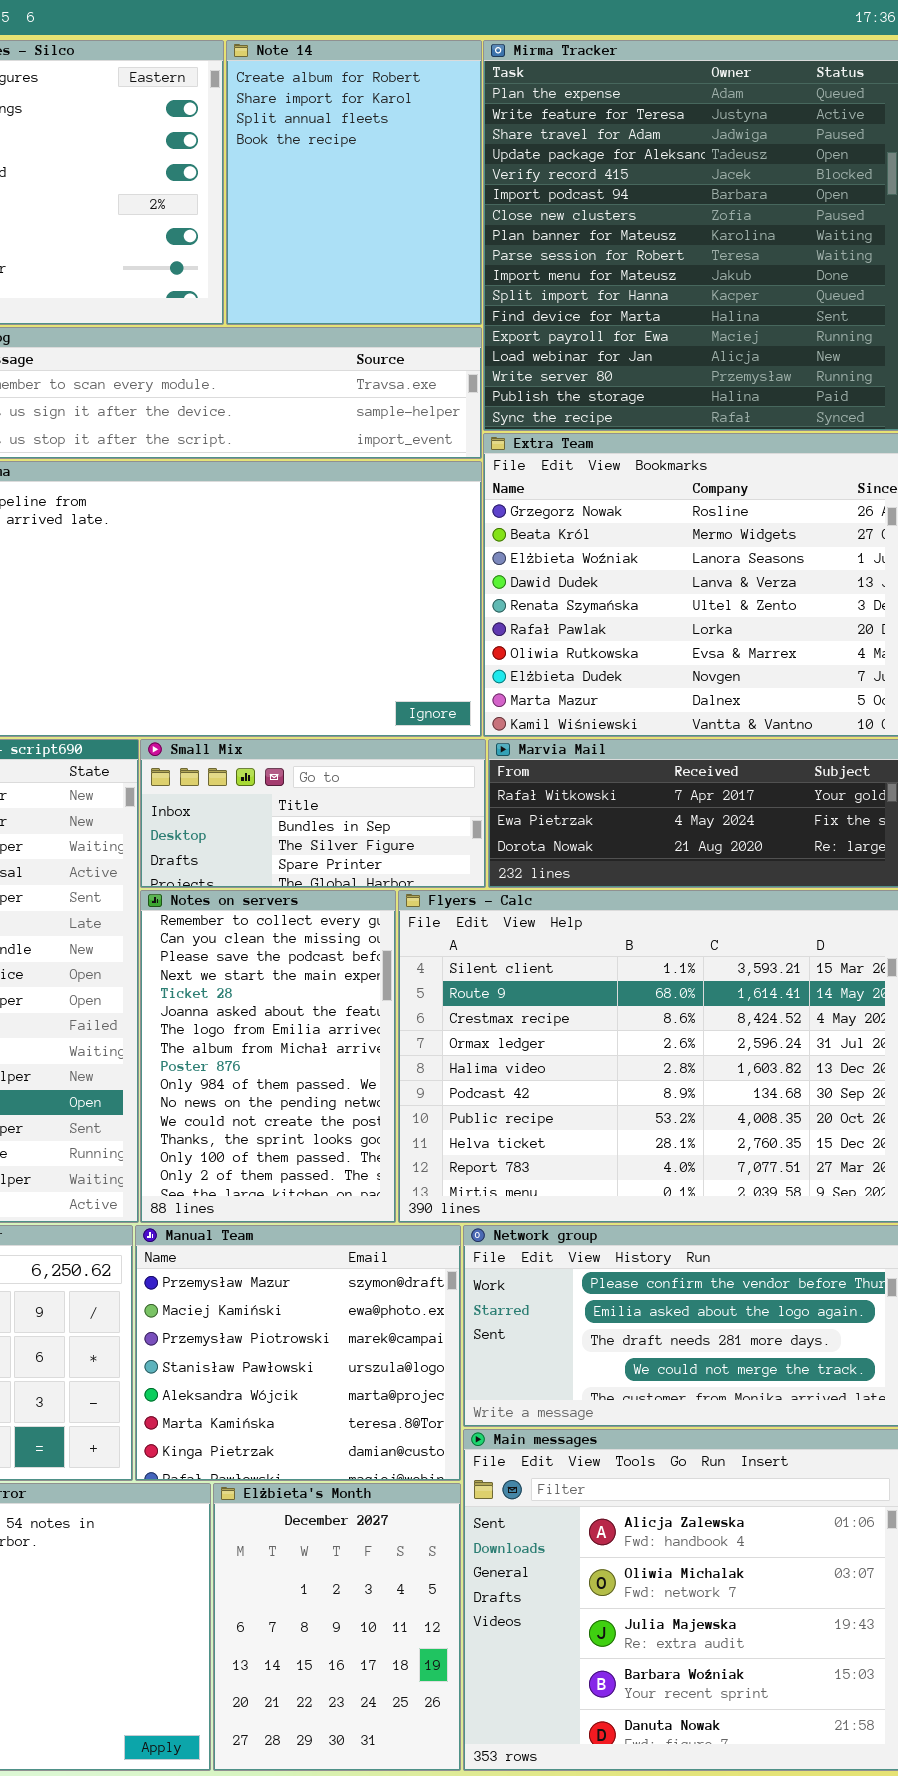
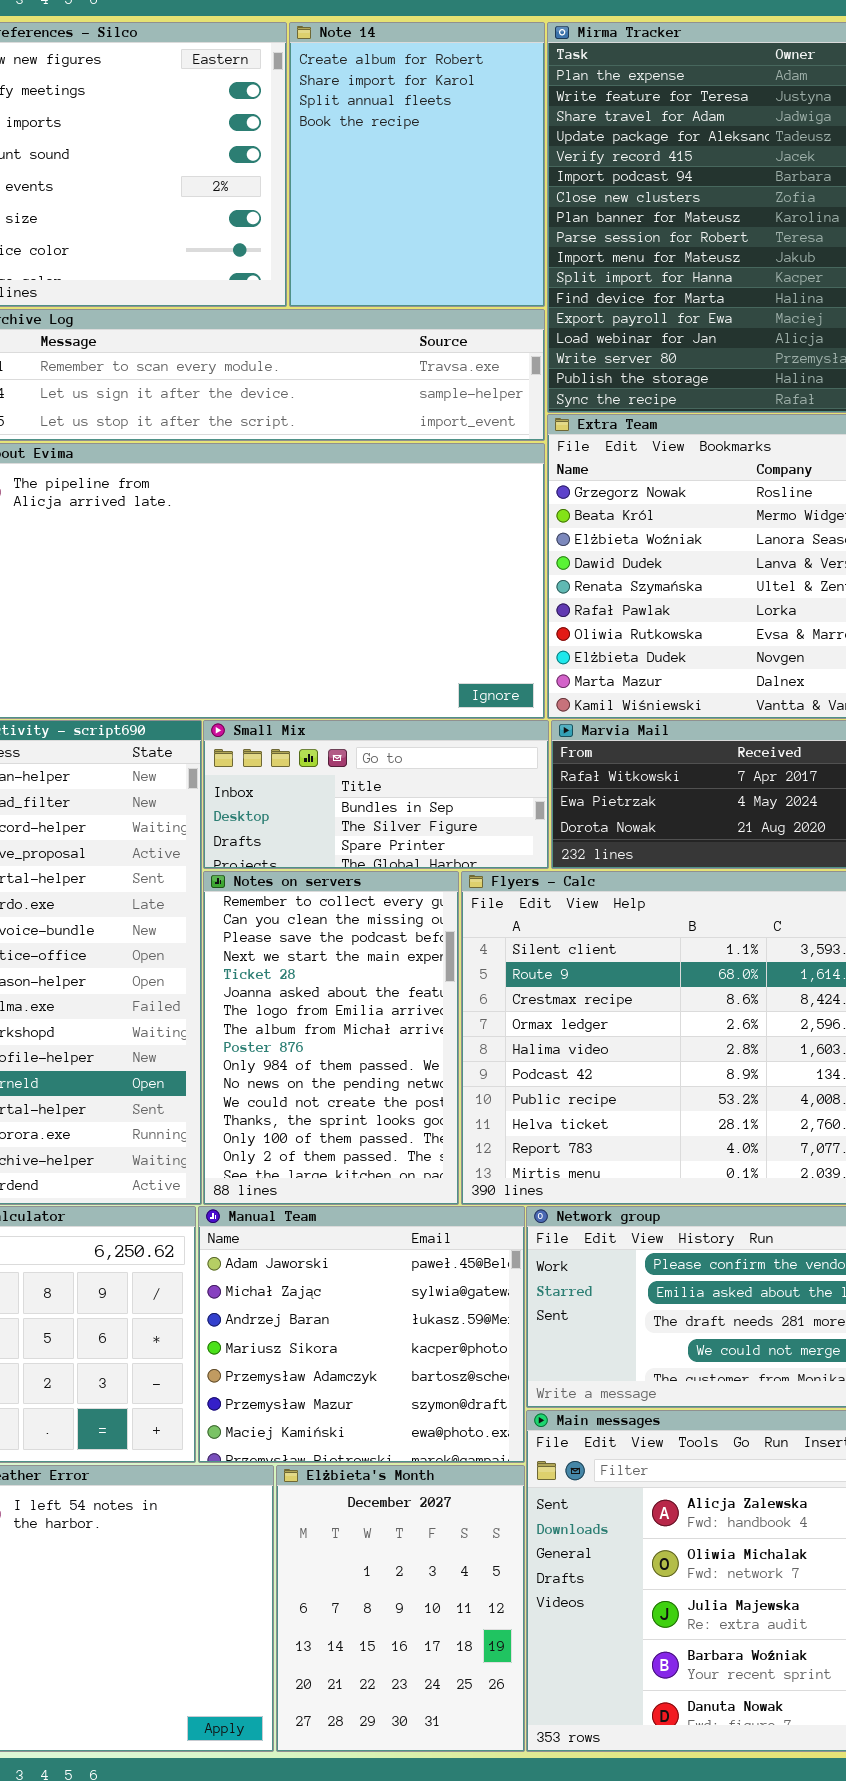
Manual Team: [135,1225,461,1481] -> [198,1206,525,1463], scrolled up 5 rows

